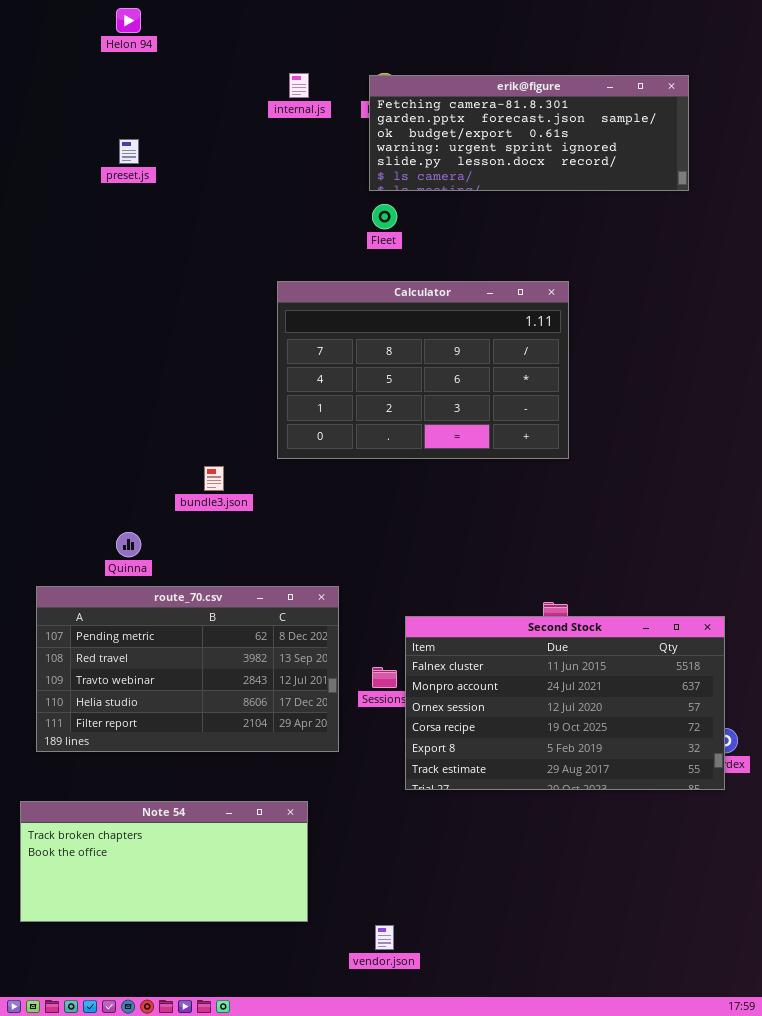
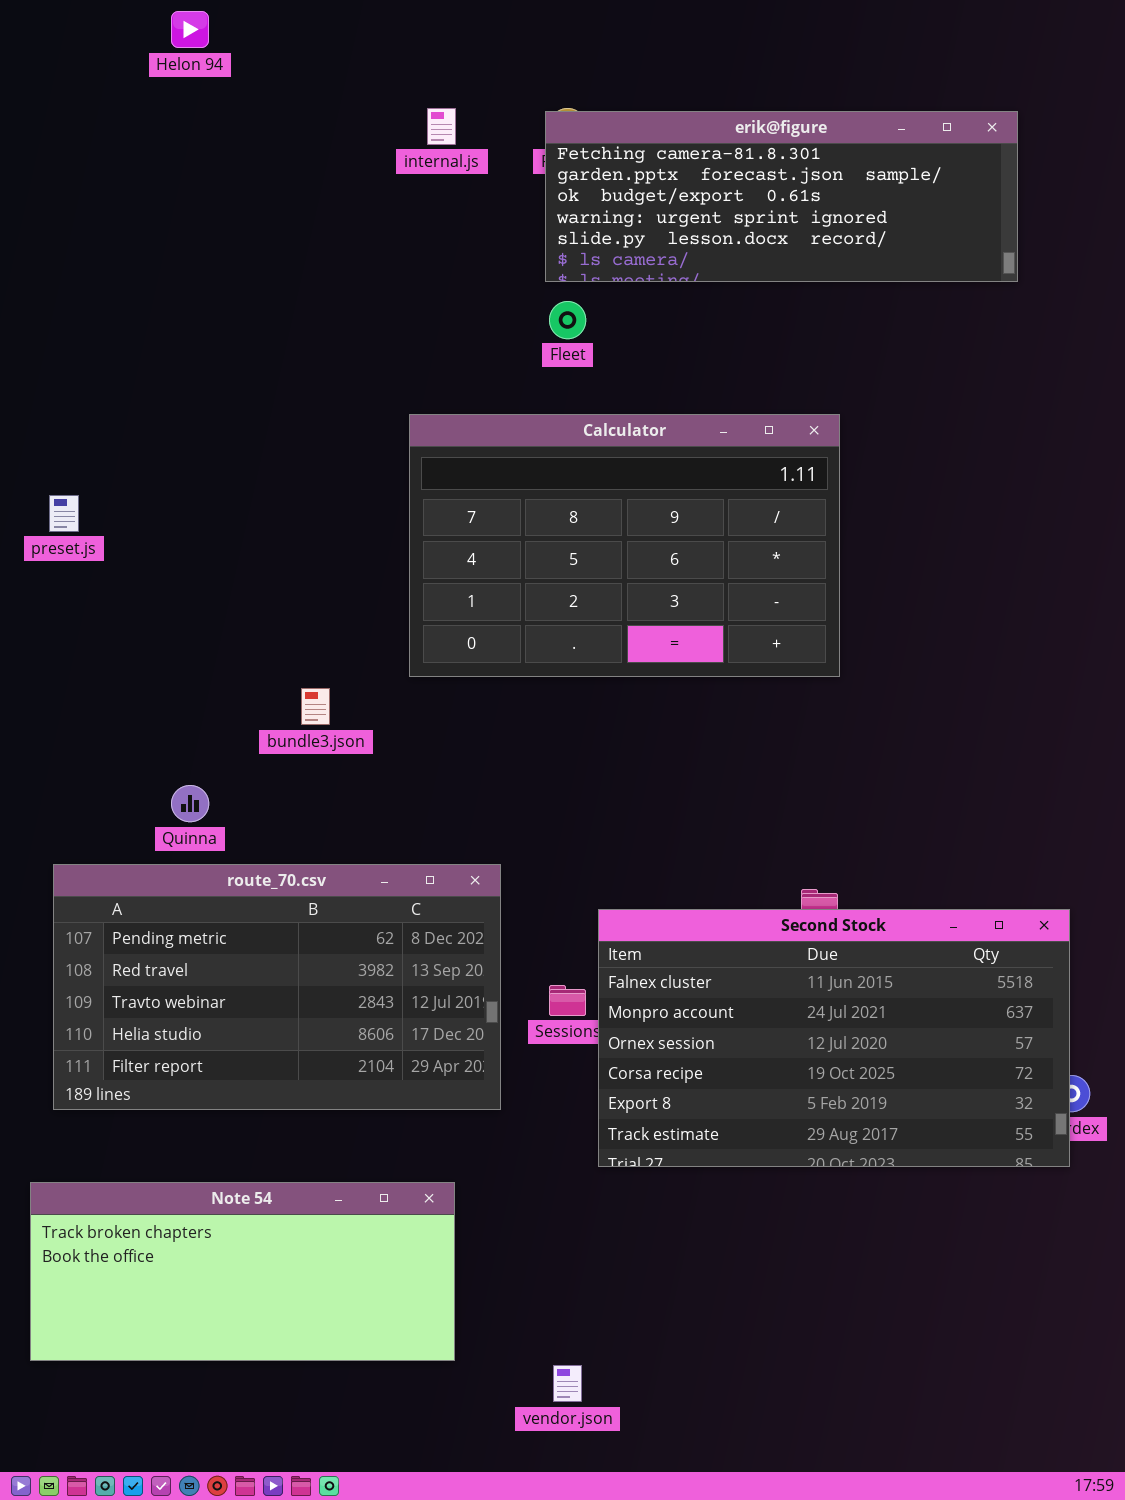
preset.js: [119,139,139,164] -> [49,495,79,532], moved

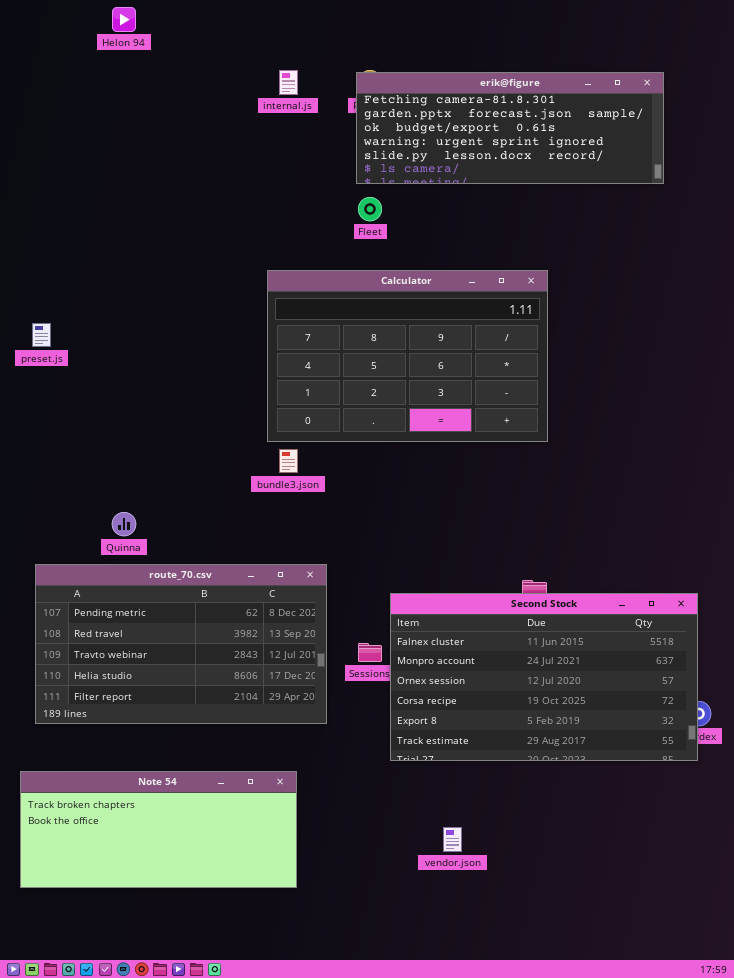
bundle3.json: [301,688,330,725] -> [279,449,298,473], moved
vendor.json: [553,1365,582,1402] -> [443,827,462,852], moved

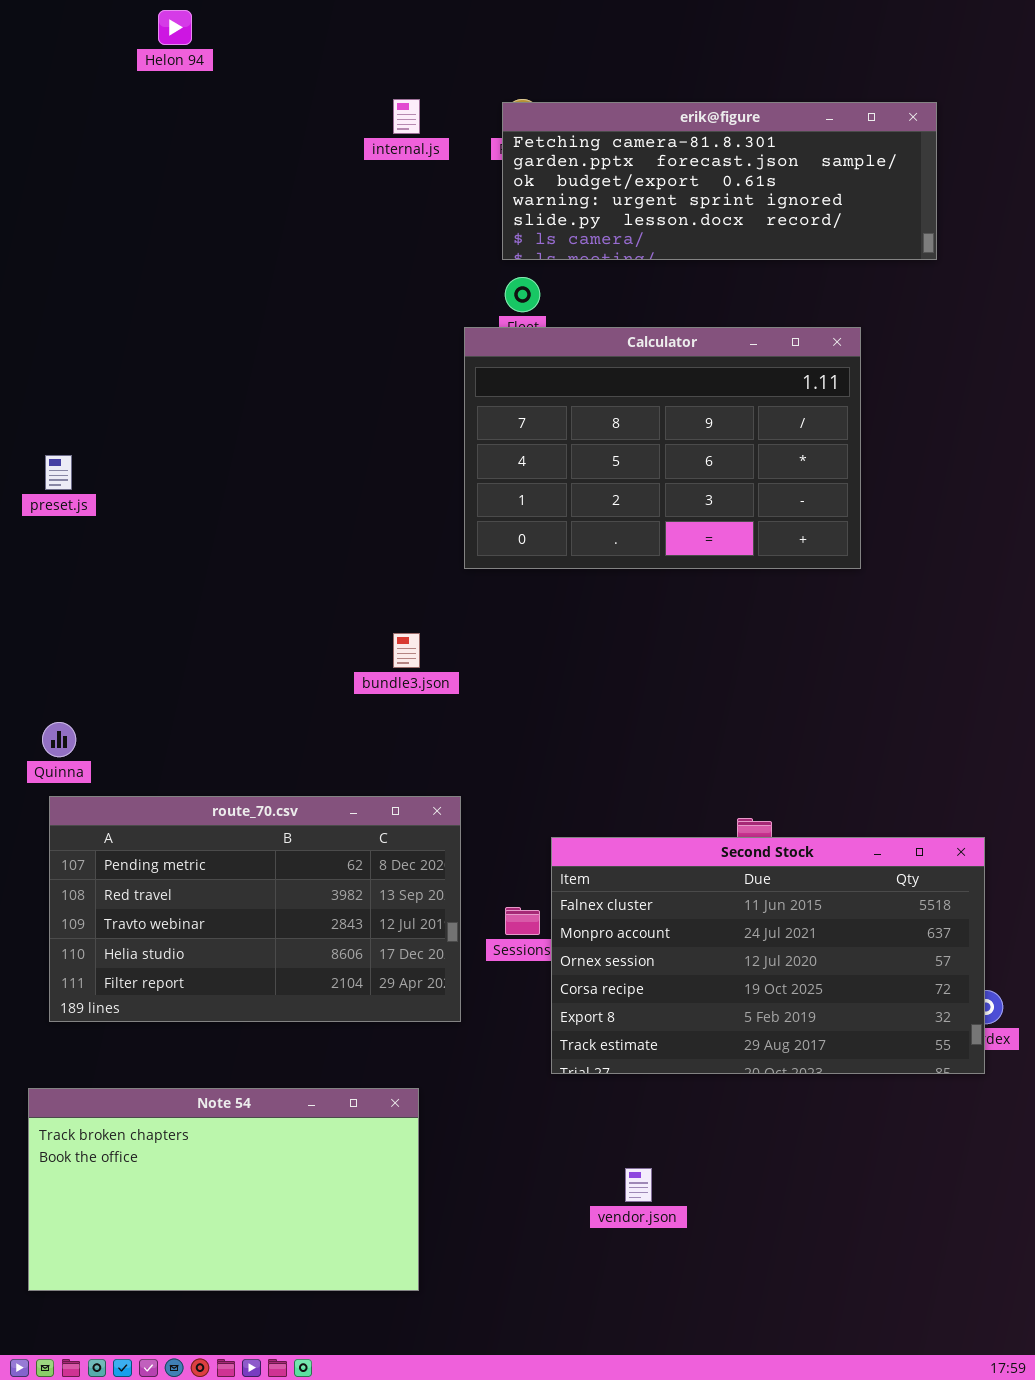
Calculator: [267,270,548,442] -> [464,327,861,569], moved
Quinna: [112,512,136,536] -> [42,722,76,757], moved
Note 54: [20,771,297,888] -> [28,1088,419,1291], resized

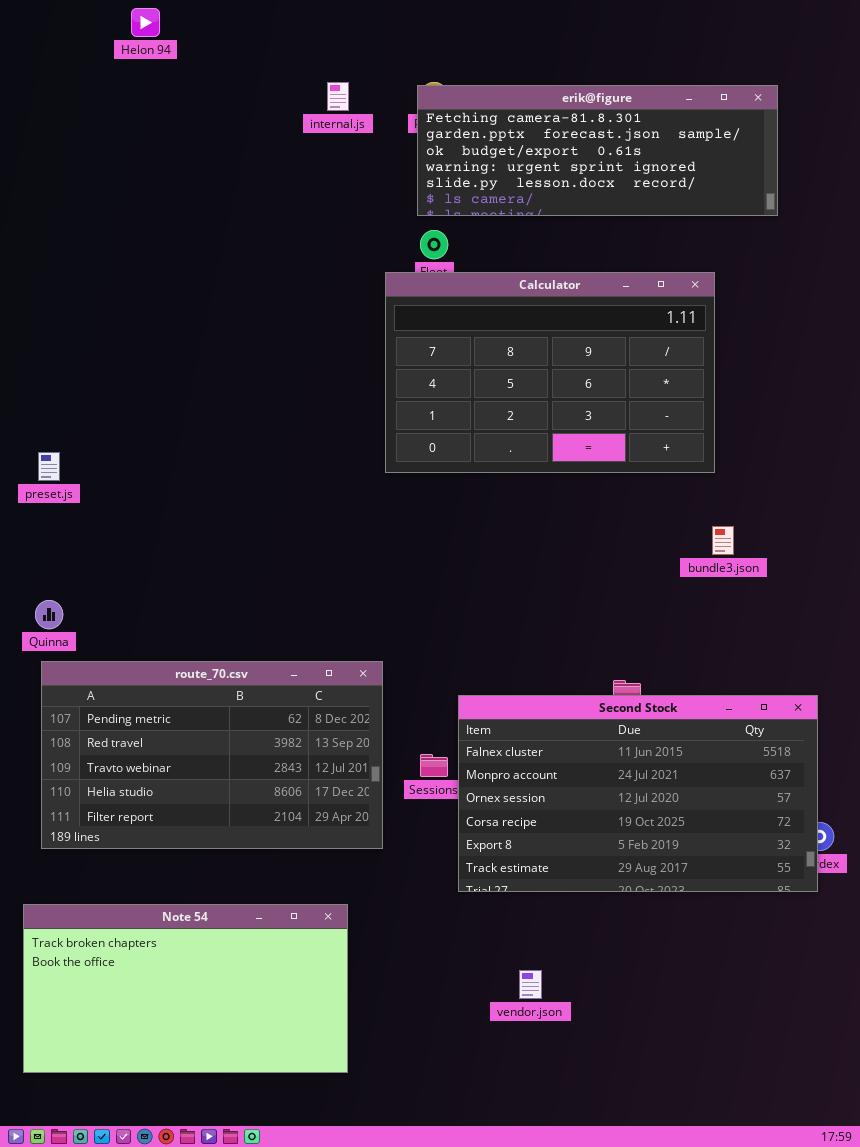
preset.js: [45,455,72,490] -> [38,452,60,481], moved
bundle3.json: [393,633,420,668] -> [712,526,734,555], moved

